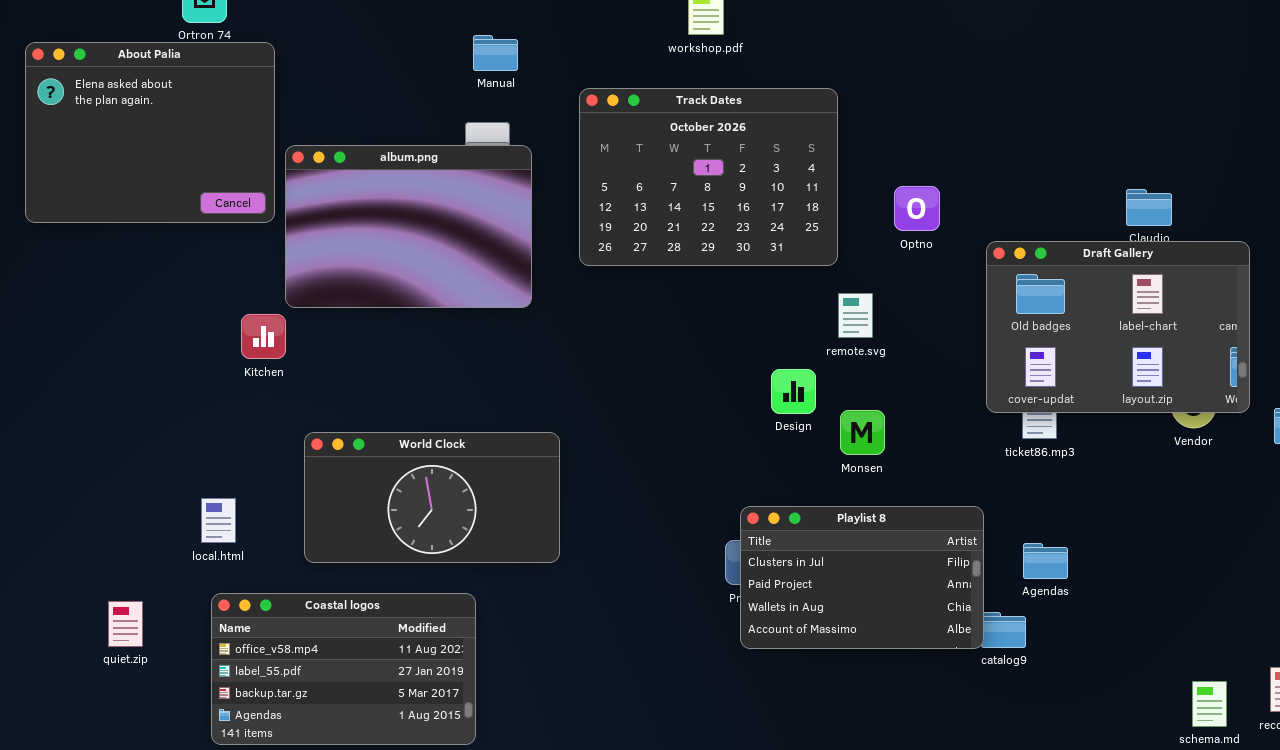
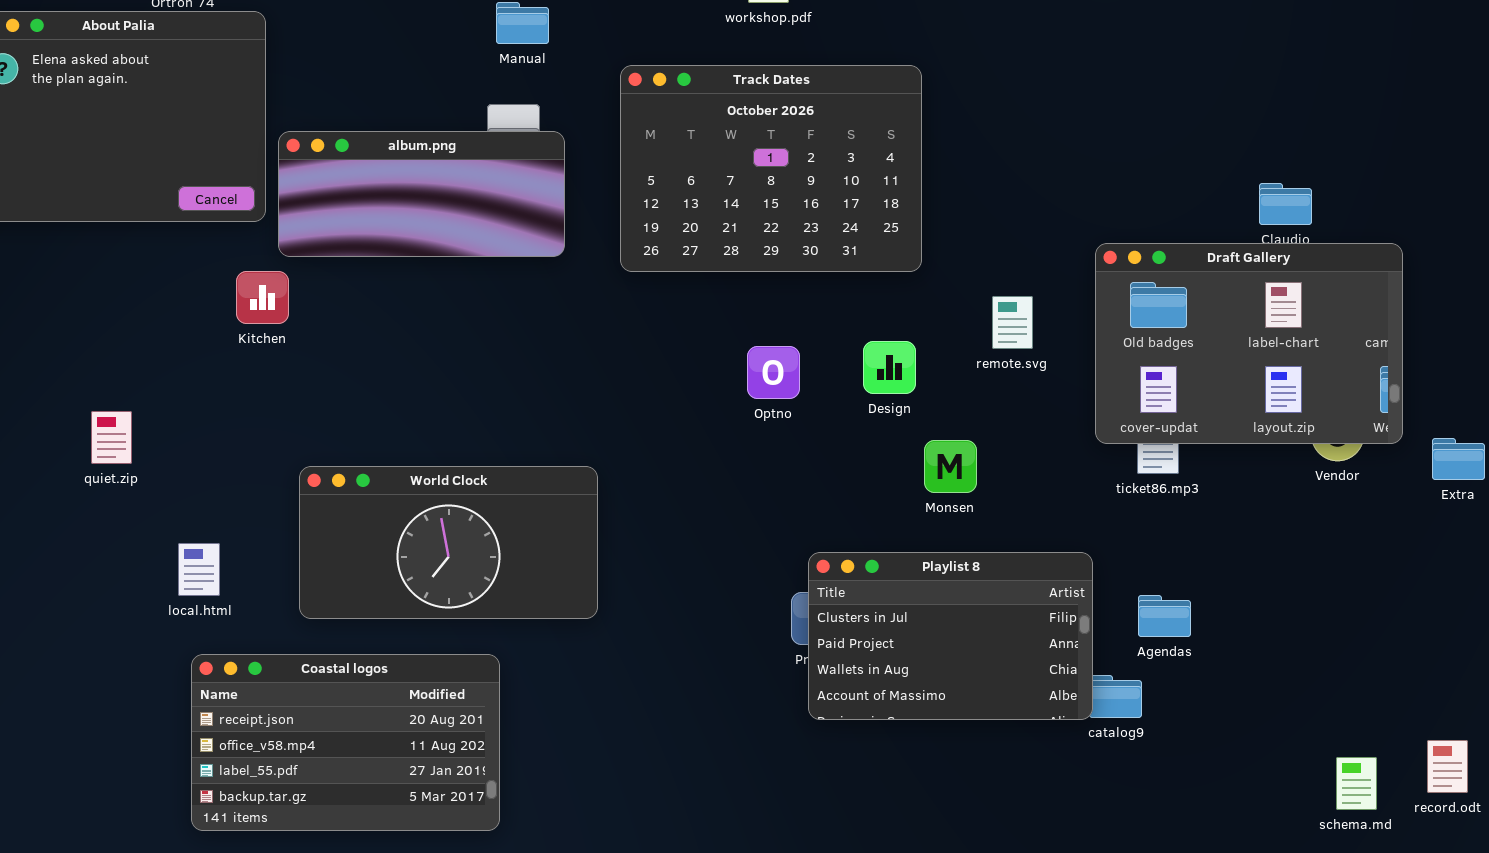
album.png: [285,145,532,308] -> [278,131,565,257], resized
Optno: [894,186,940,231] -> [747,346,800,399], moved
remote.svg: [838,293,873,338] -> [992,296,1033,349], moved
Kitchen: [241,314,286,359] -> [236,271,289,324], moved
Design: [771,369,816,414] -> [863,341,916,394], moved
Coastal logos: [211,593,476,745] -> [191,654,500,831], scrolled up 1 row
quiet.zip: [108,601,143,647] -> [91,411,132,464], moved

